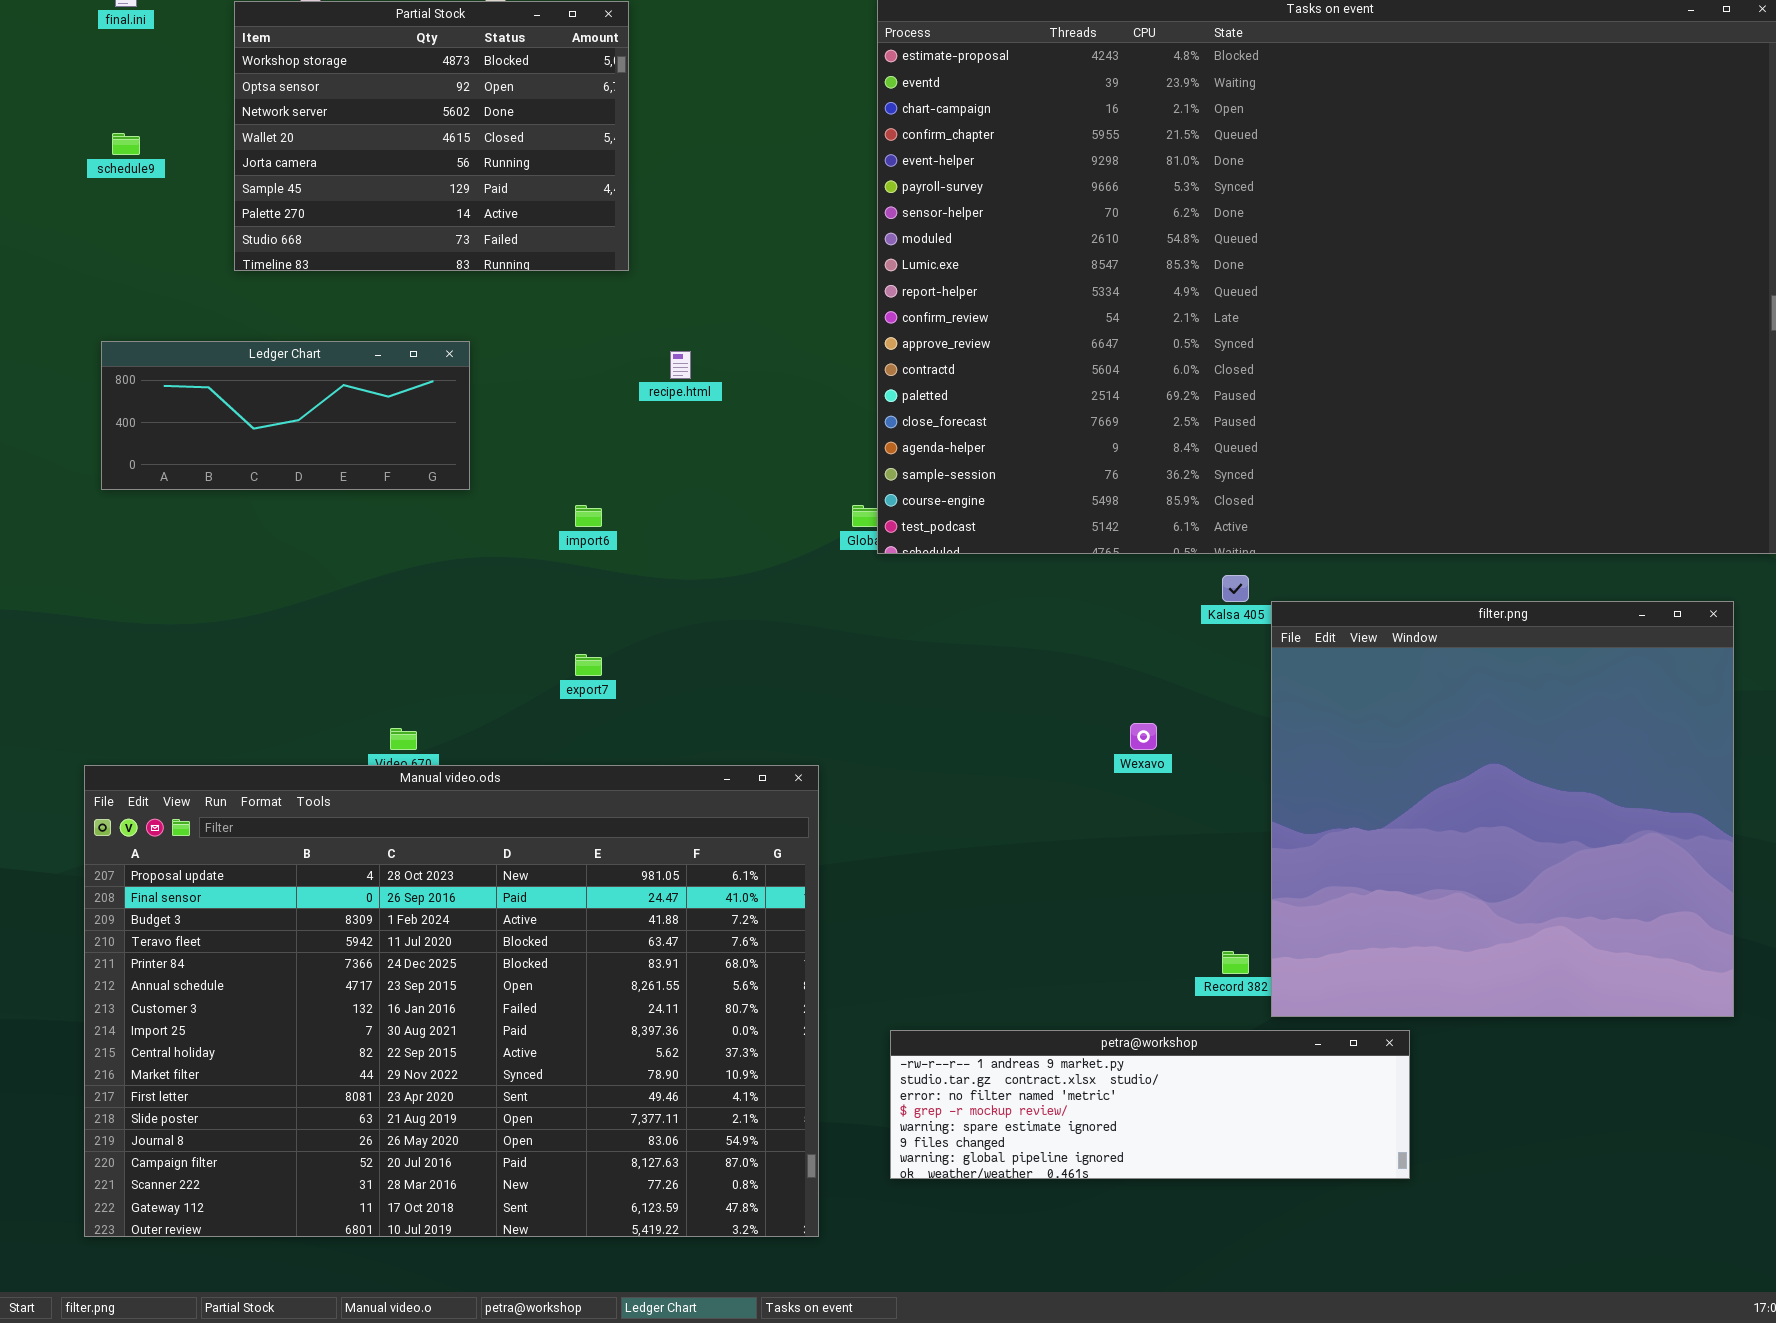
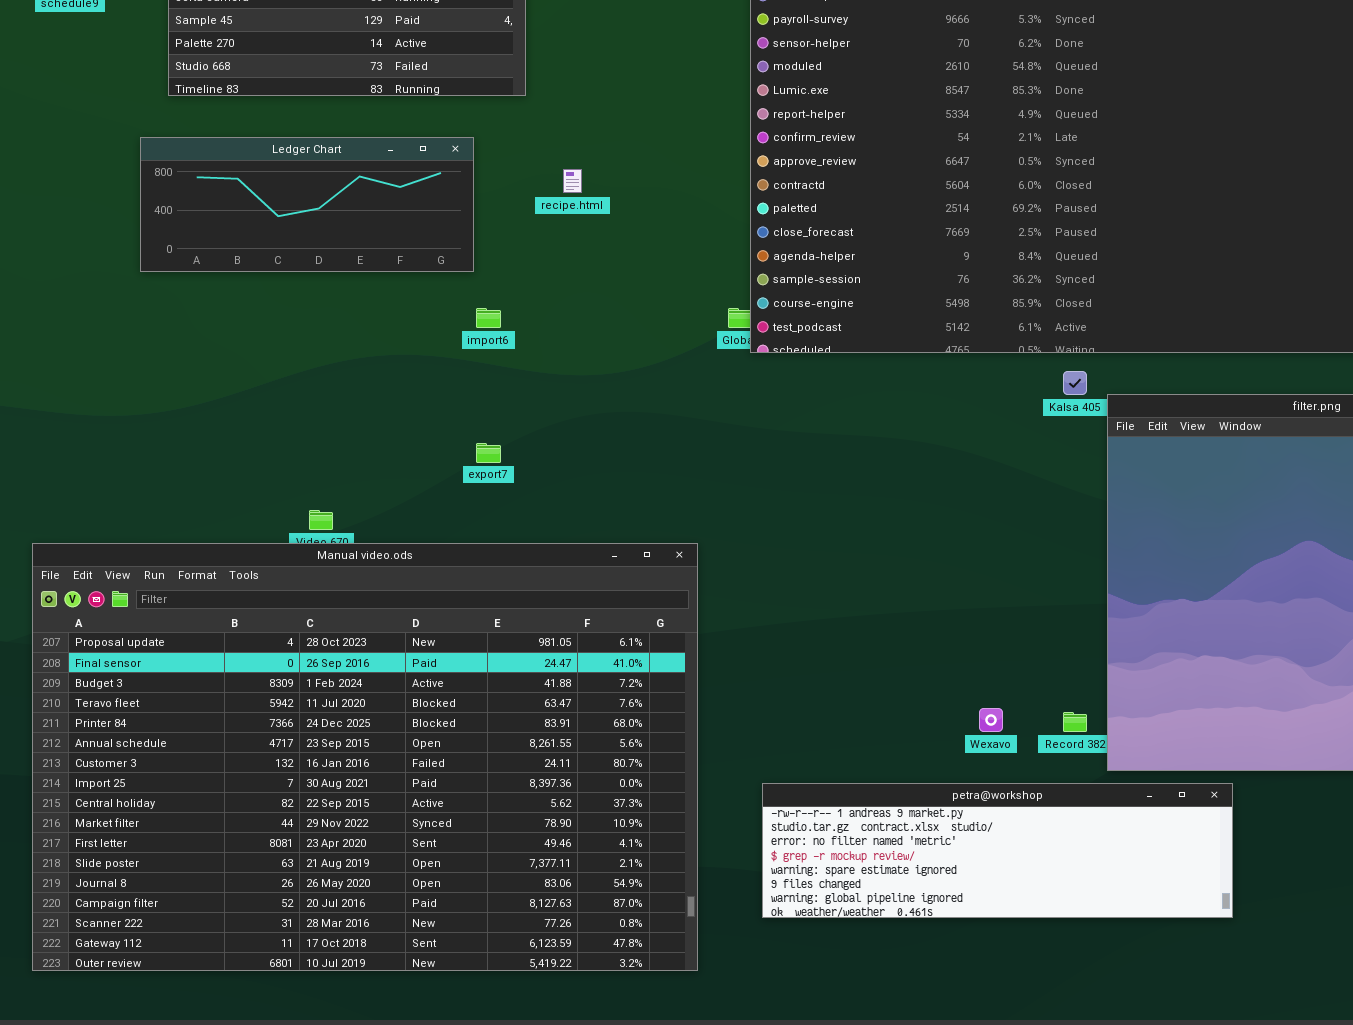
Ledger Chart: [101,341,470,490] -> [140,137,474,272], moved
Wexavo: [1130,723,1157,750] -> [979,708,1003,732], moved

